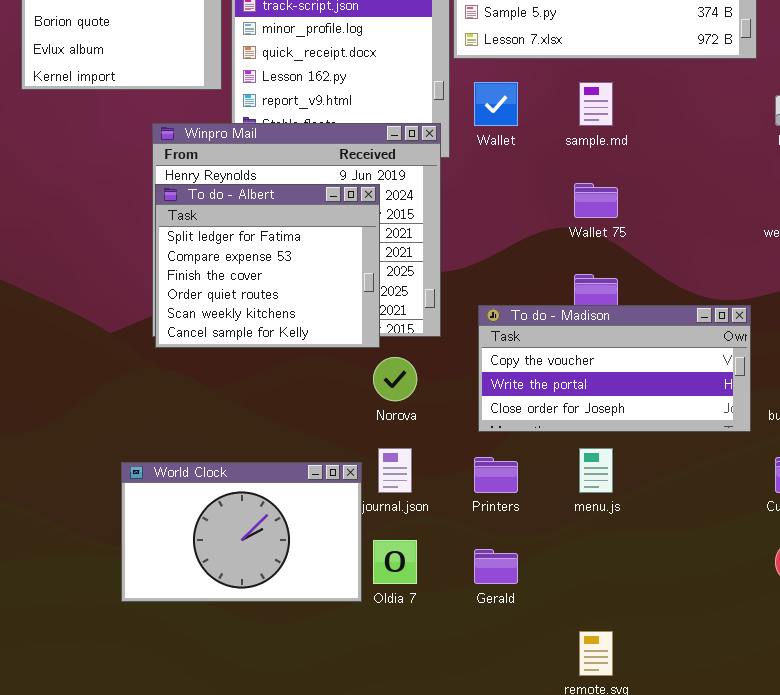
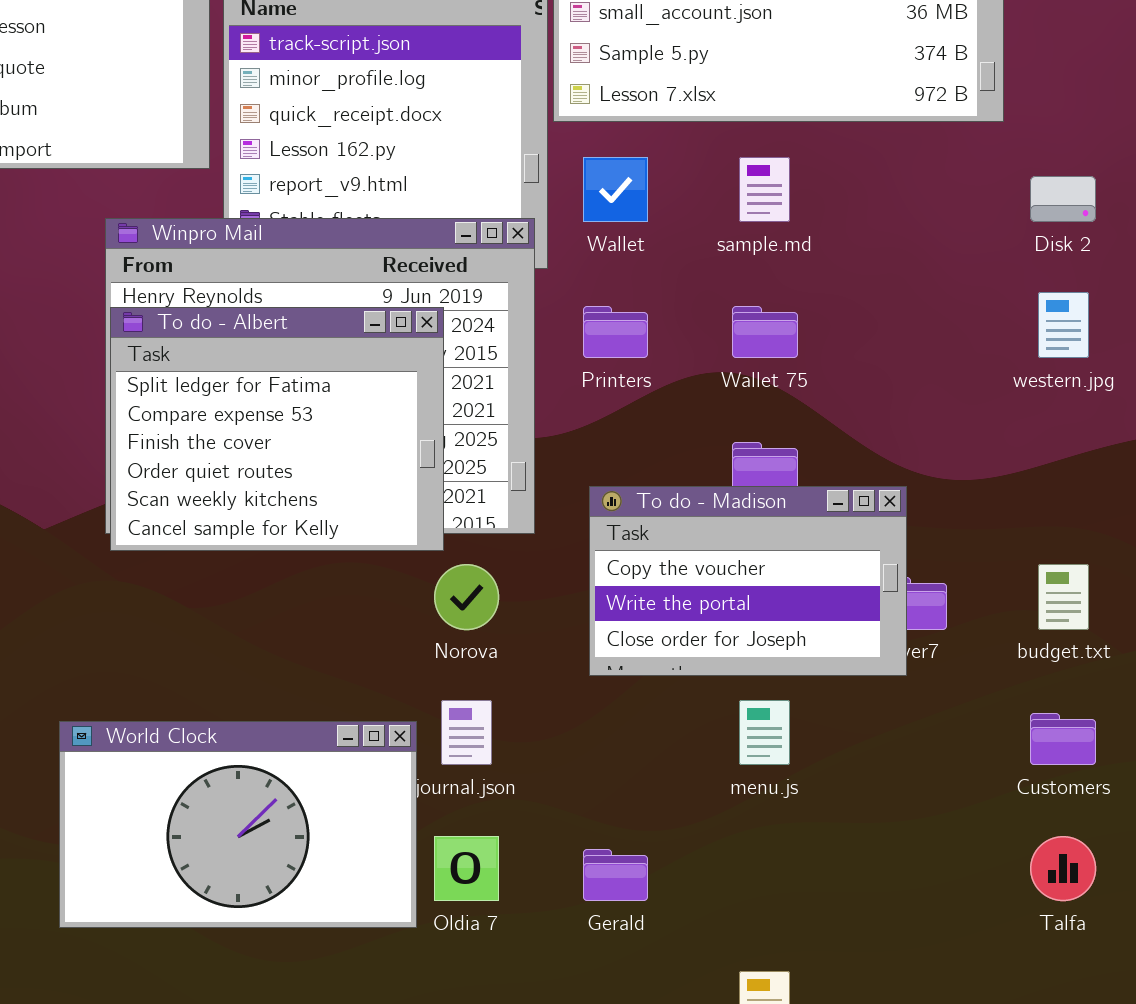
To do - Madison: [478,305,751,432] -> [589,486,907,676], resized
Printers: [474,457,518,493] -> [583,306,648,358], moved

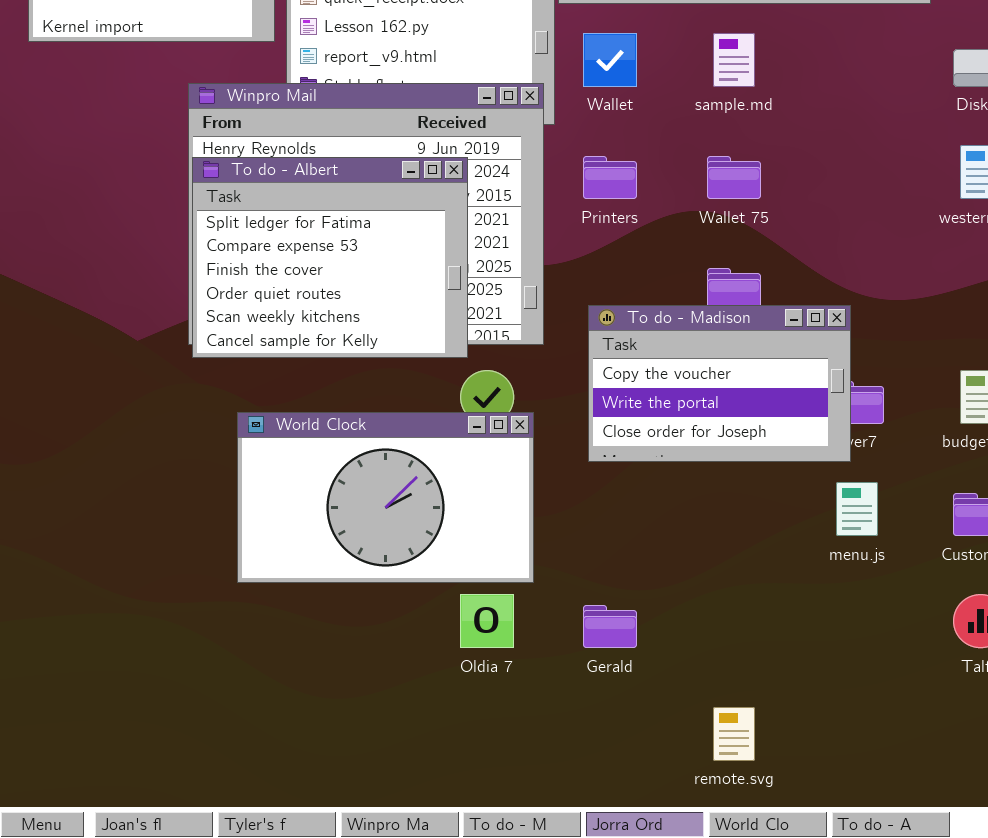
menu.js: [739,700,790,765] -> [836,482,878,536], moved
World Clock: [59,721,417,928] -> [237,412,534,583], moved

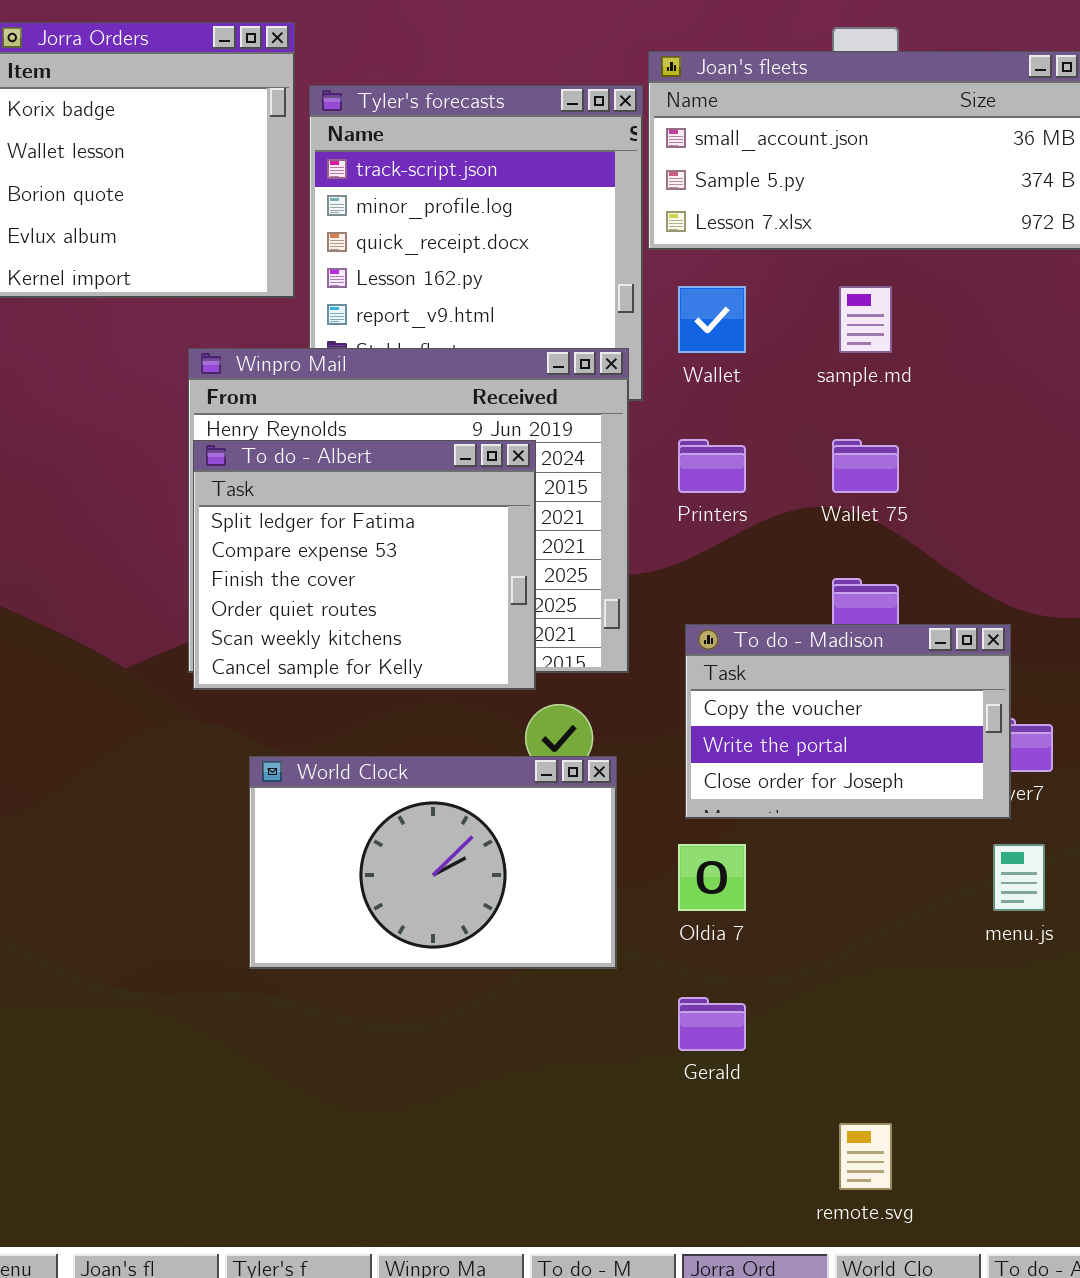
Oldia 7: [460,594,514,648] -> [678,844,746,911], moved

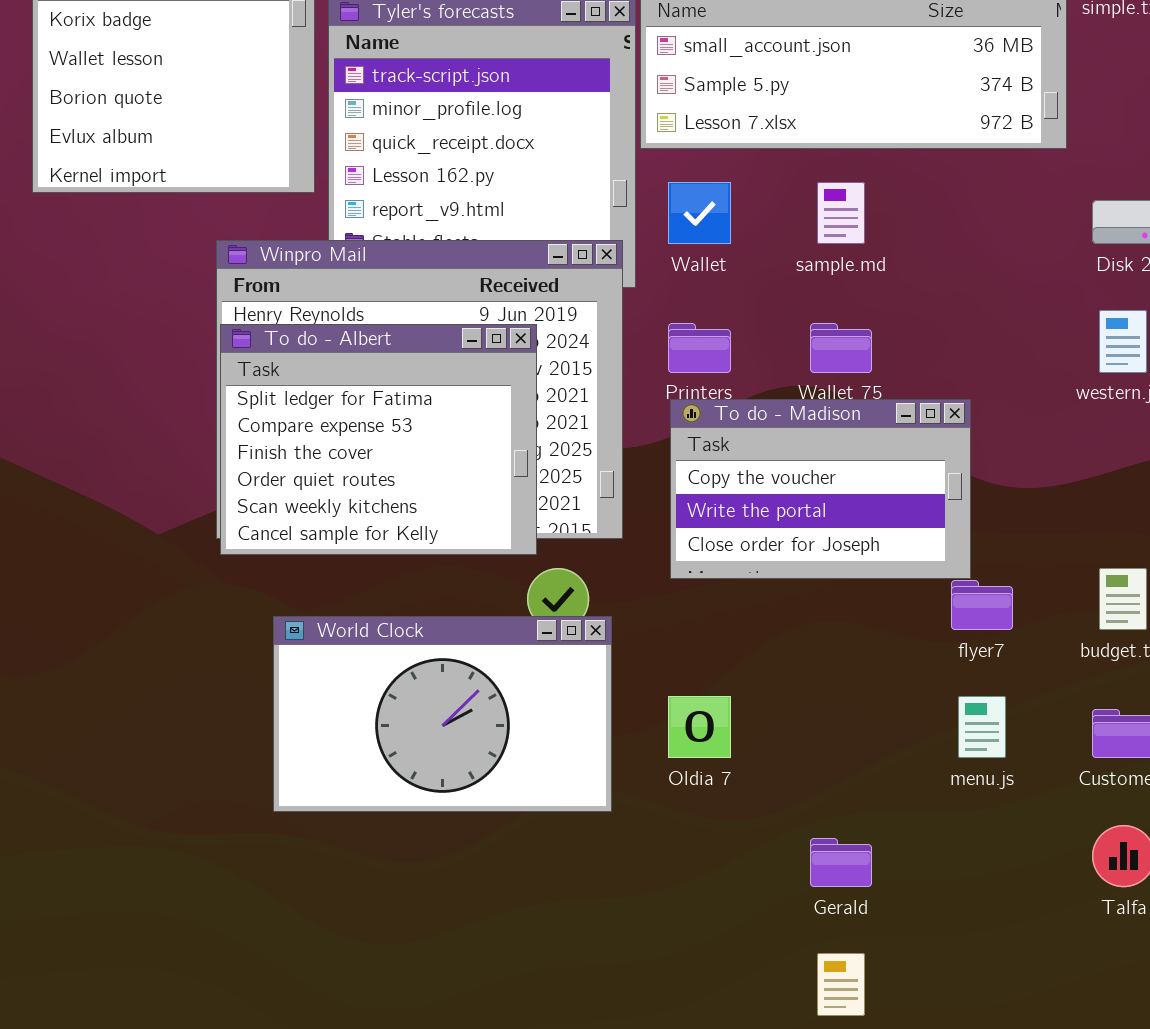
To do - Madison: [685,624,1011,819] -> [670,399,971,579], moved
Gerald: [678,997,746,1051] -> [810,838,872,887], moved

